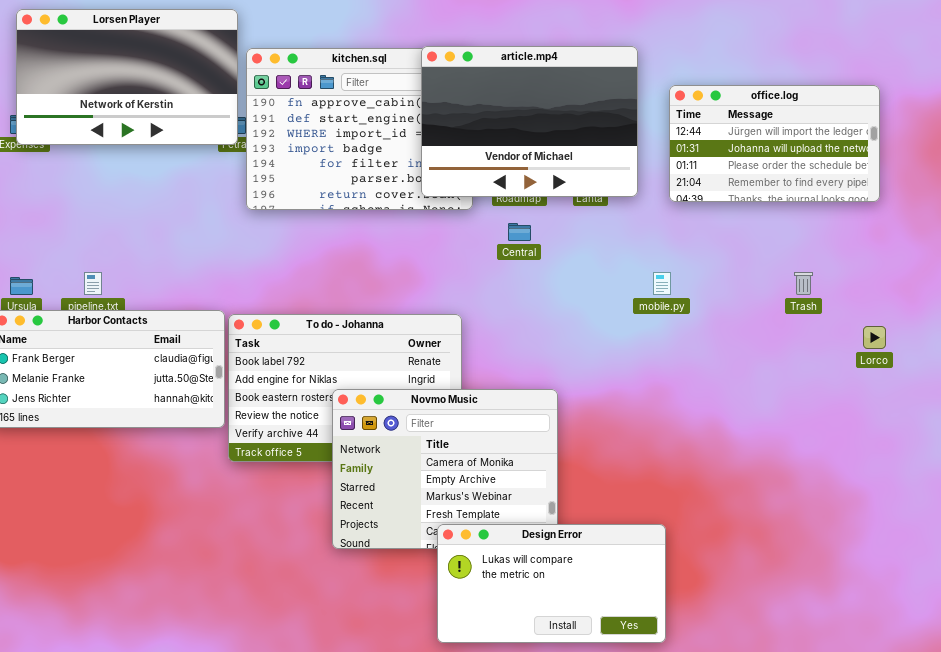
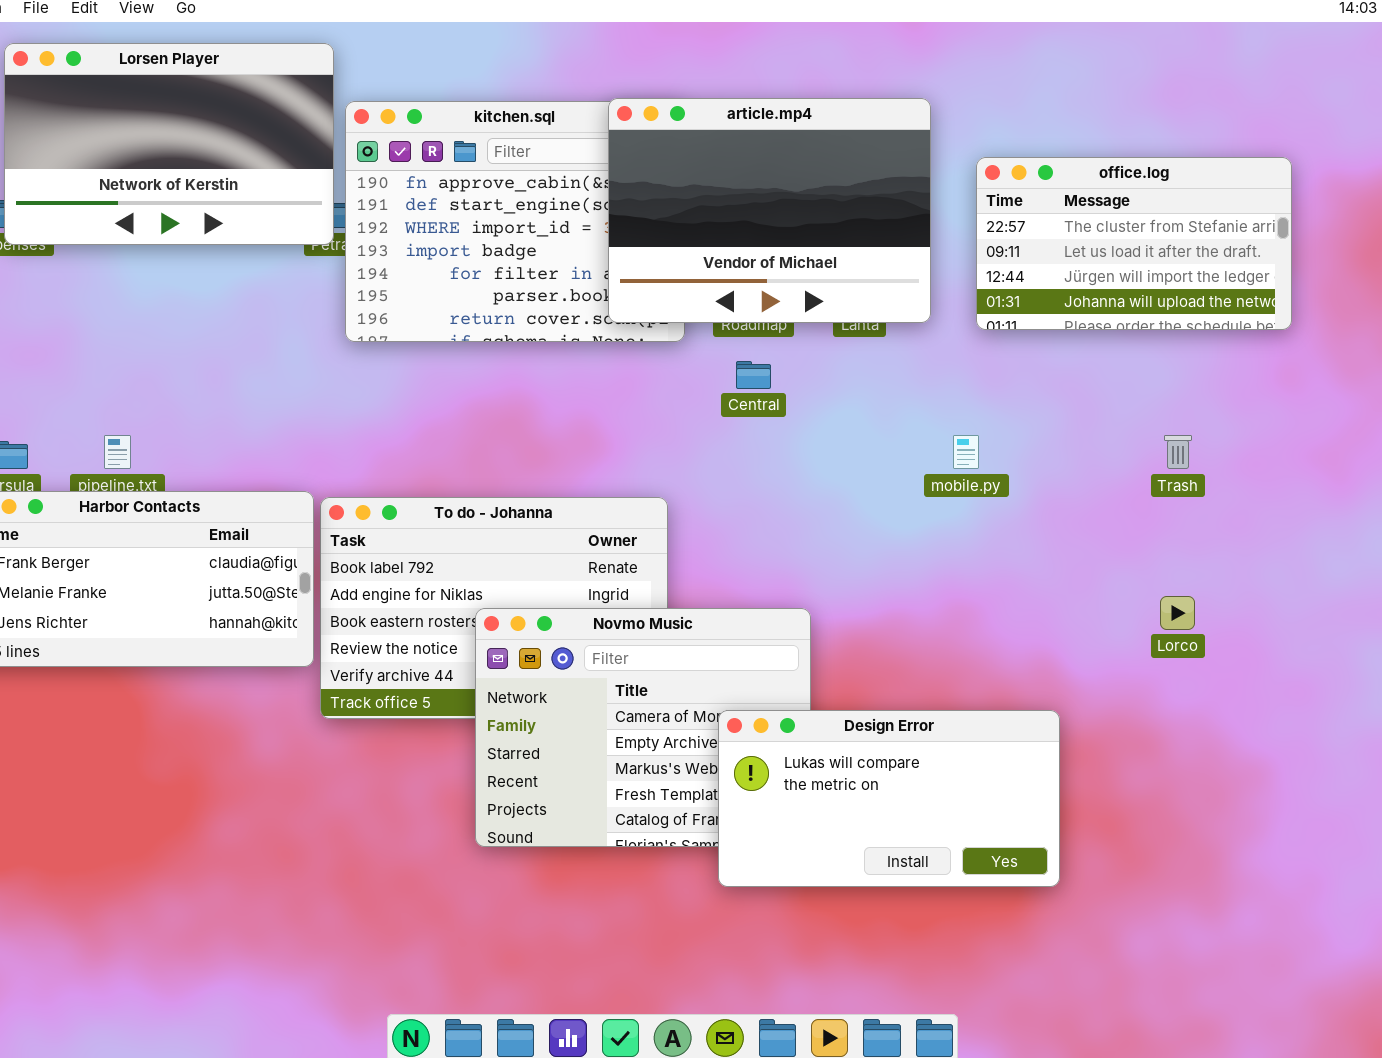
office.log: [669,85,880,202] -> [976,157,1292,330], scrolled up 2 rows
Lorco: [863,326,886,349] -> [1160,596,1195,630], moved
Design Error: [437,524,666,643] -> [718,710,1060,887], moved

